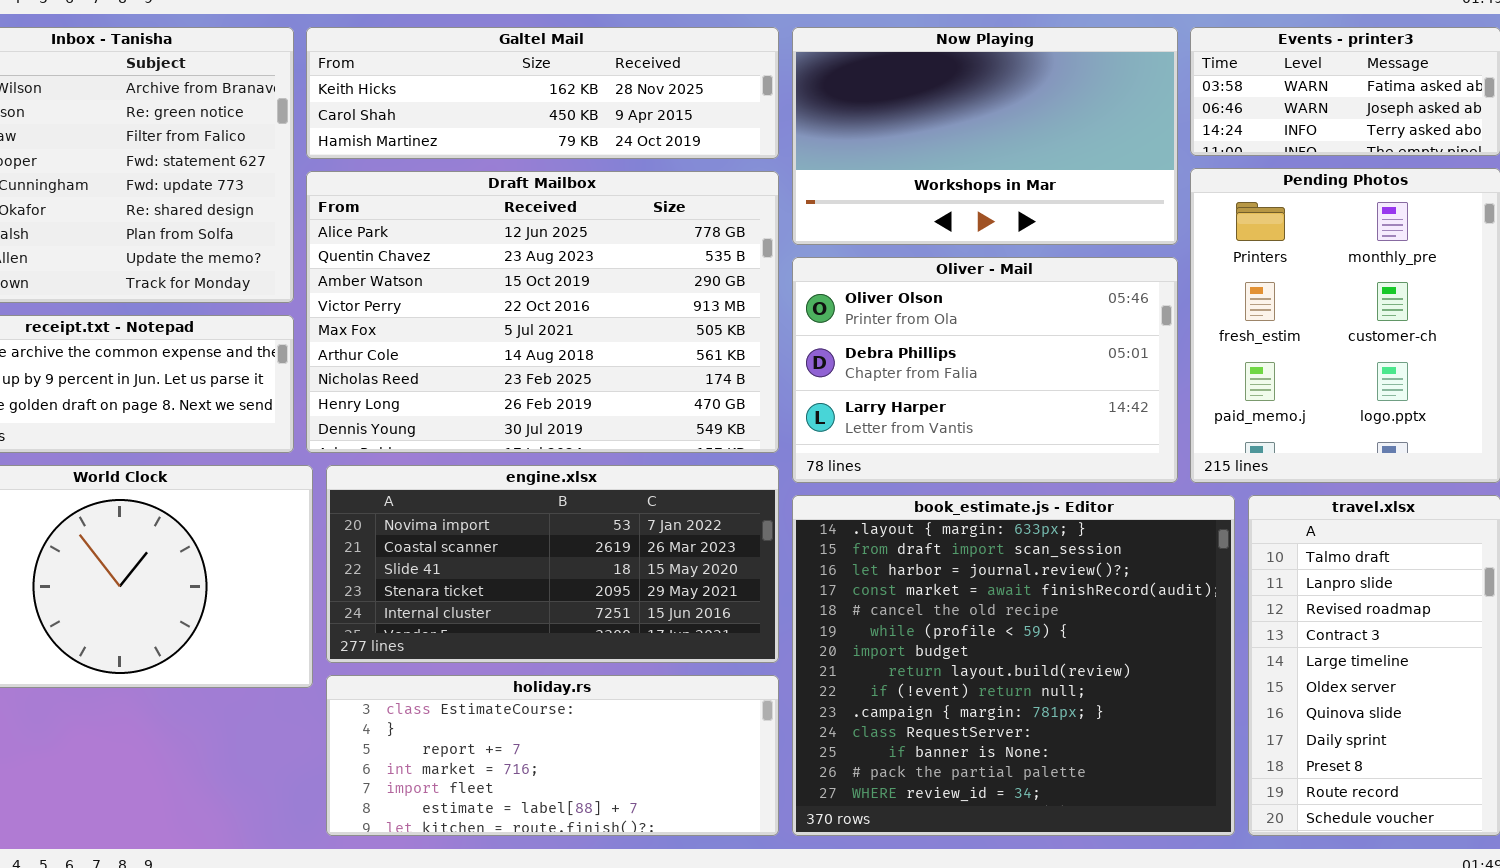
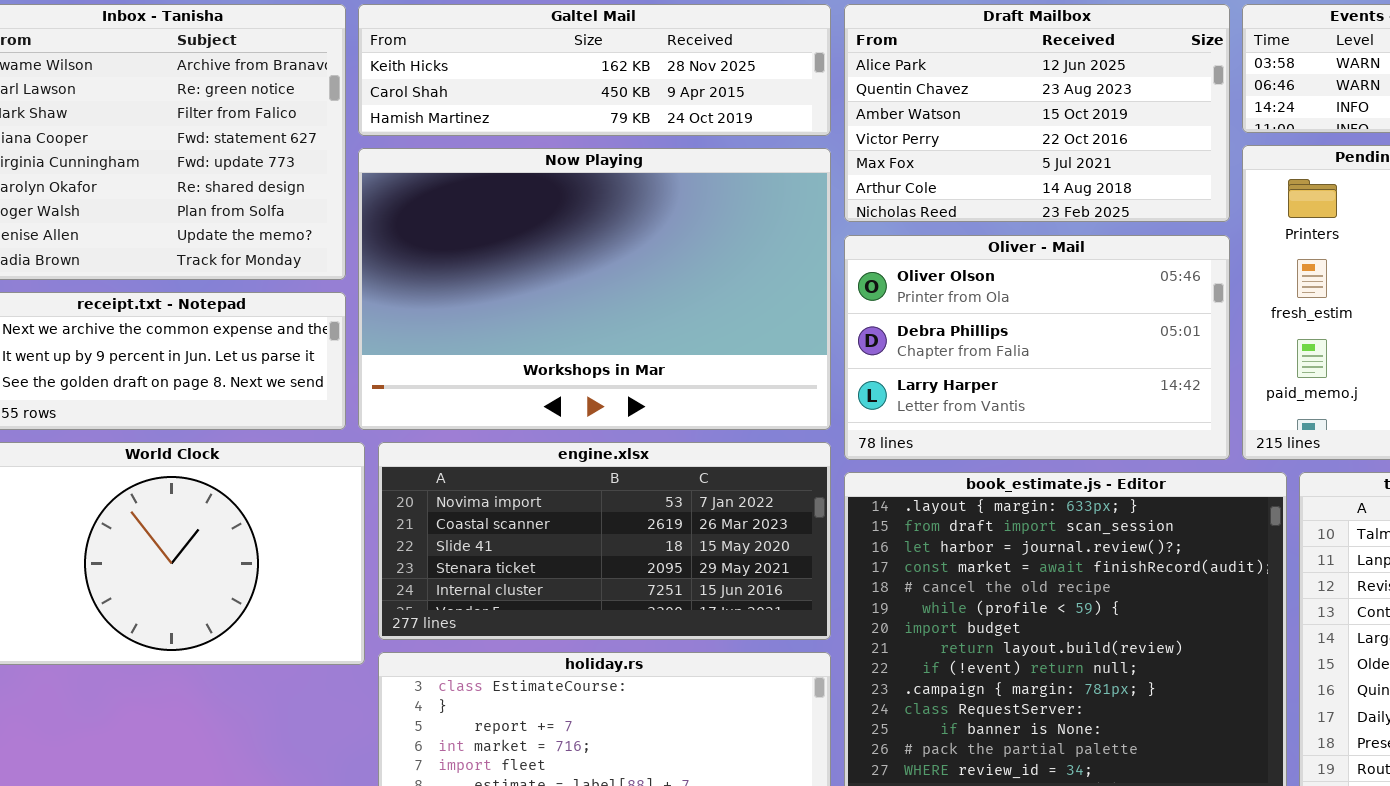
Now Playing: [792,27,1178,245] -> [358,148,831,430], moved, resized
Draft Mailbox: [306,171,779,453] -> [844,4,1230,222], moved, resized

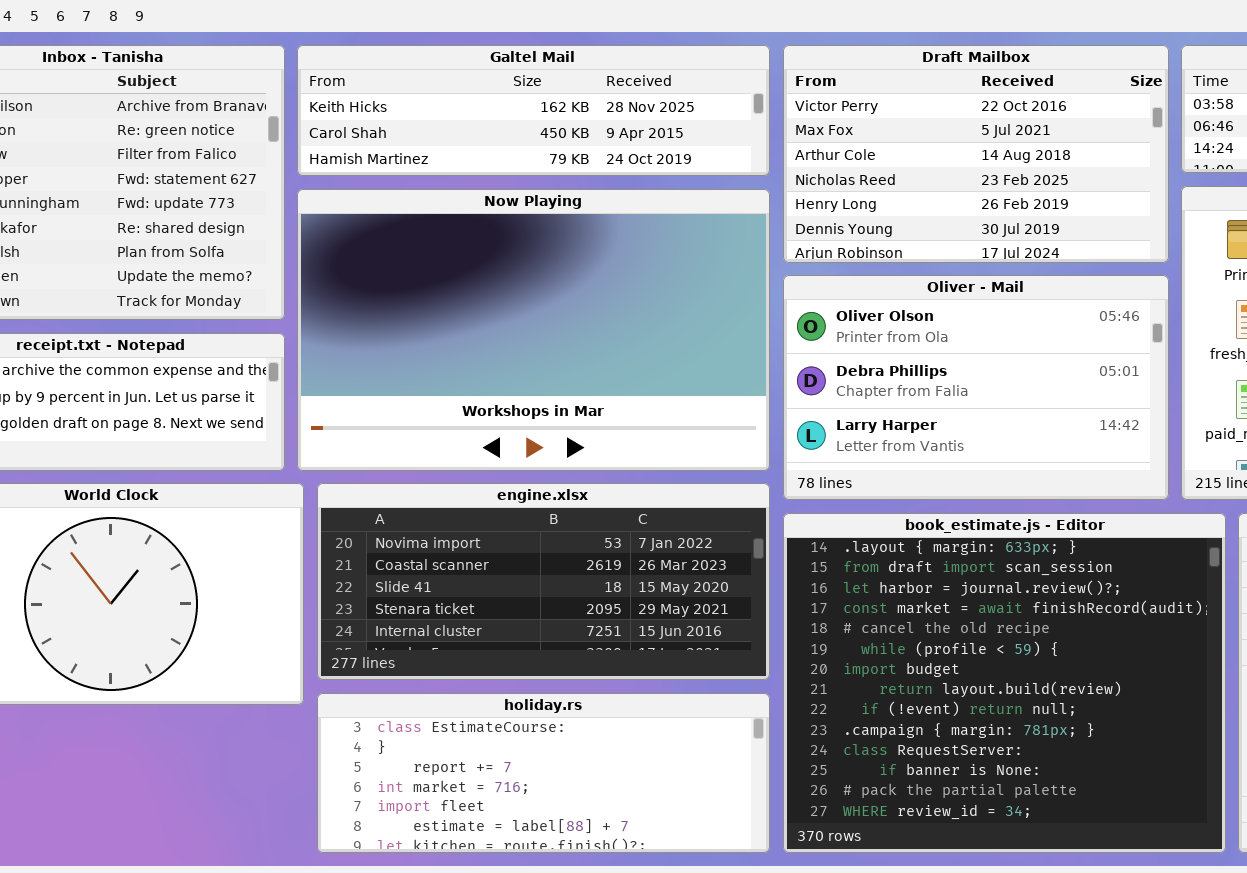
Draft Mailbox: [844,4,1230,222] -> [783,45,1169,263], scrolled down 3 rows

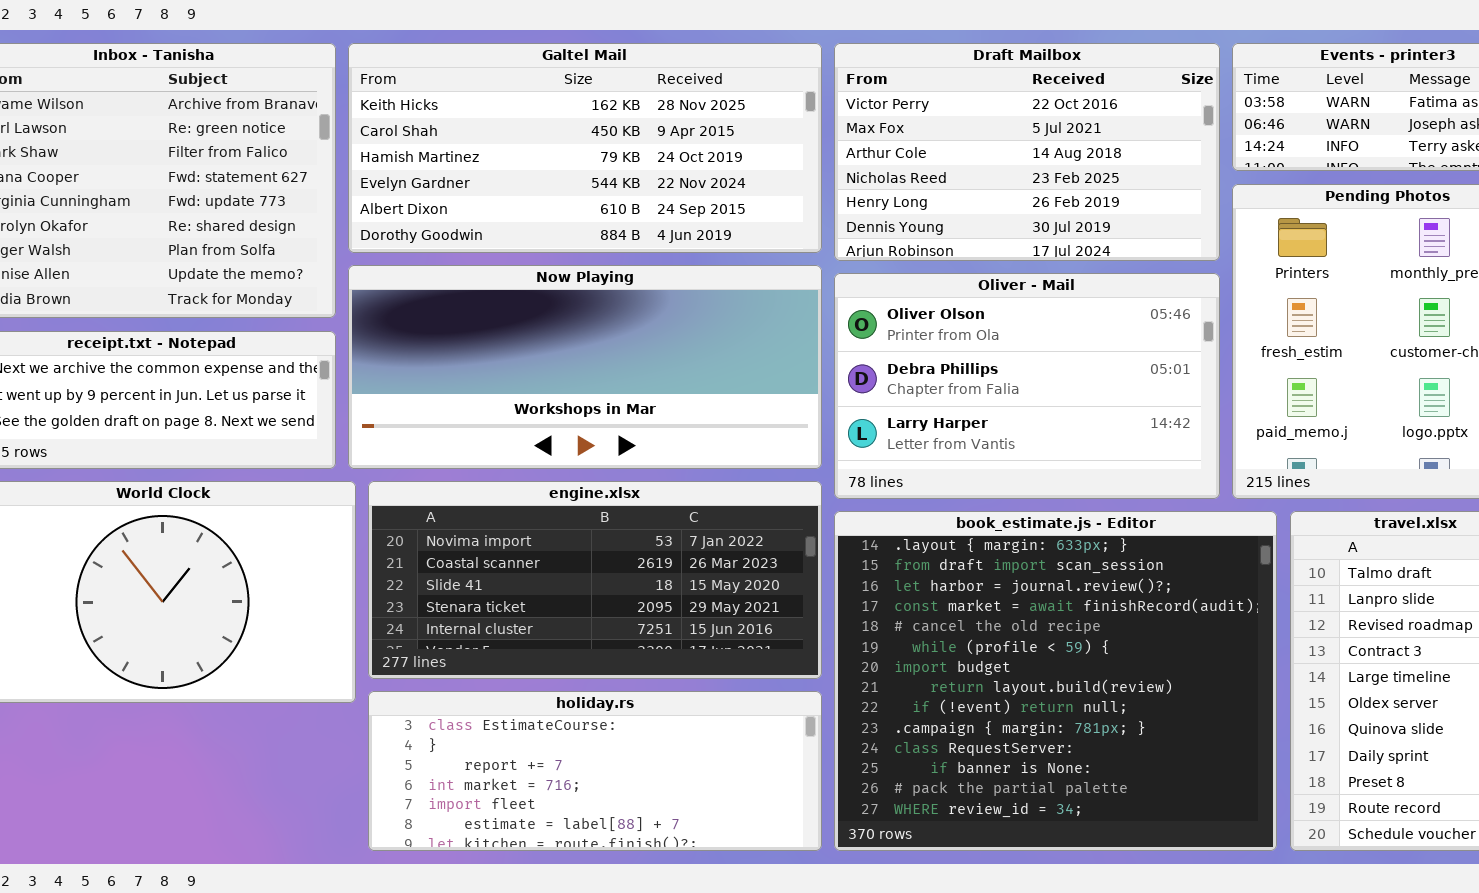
Galtel Mail: [297,45,770,176] -> [348,43,822,253], resized
Now Playing: [297,189,770,471] -> [348,265,822,469], resized

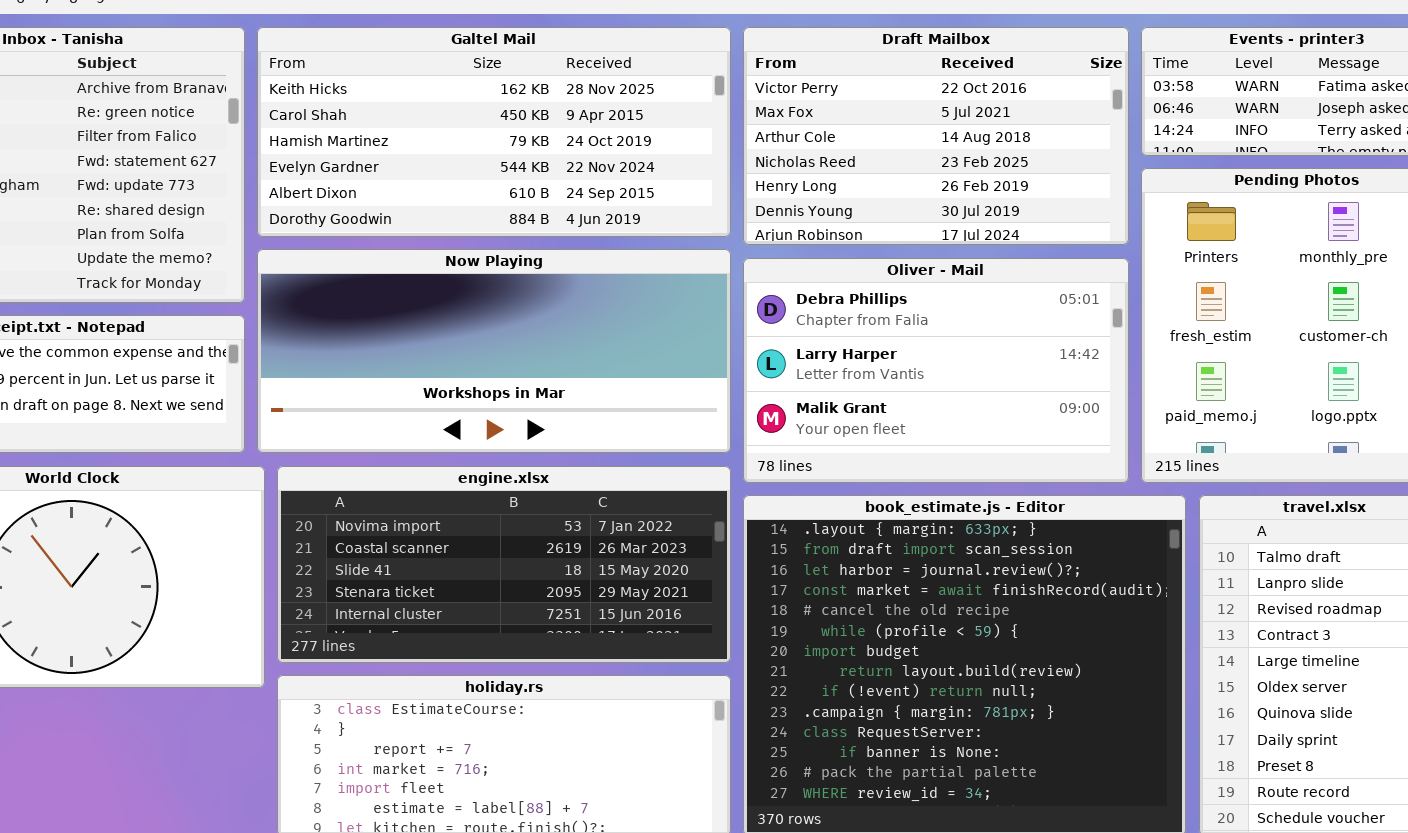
Oliver - Mail: [834,273,1220,499] -> [743,258,1129,483], scrolled down 1 row

